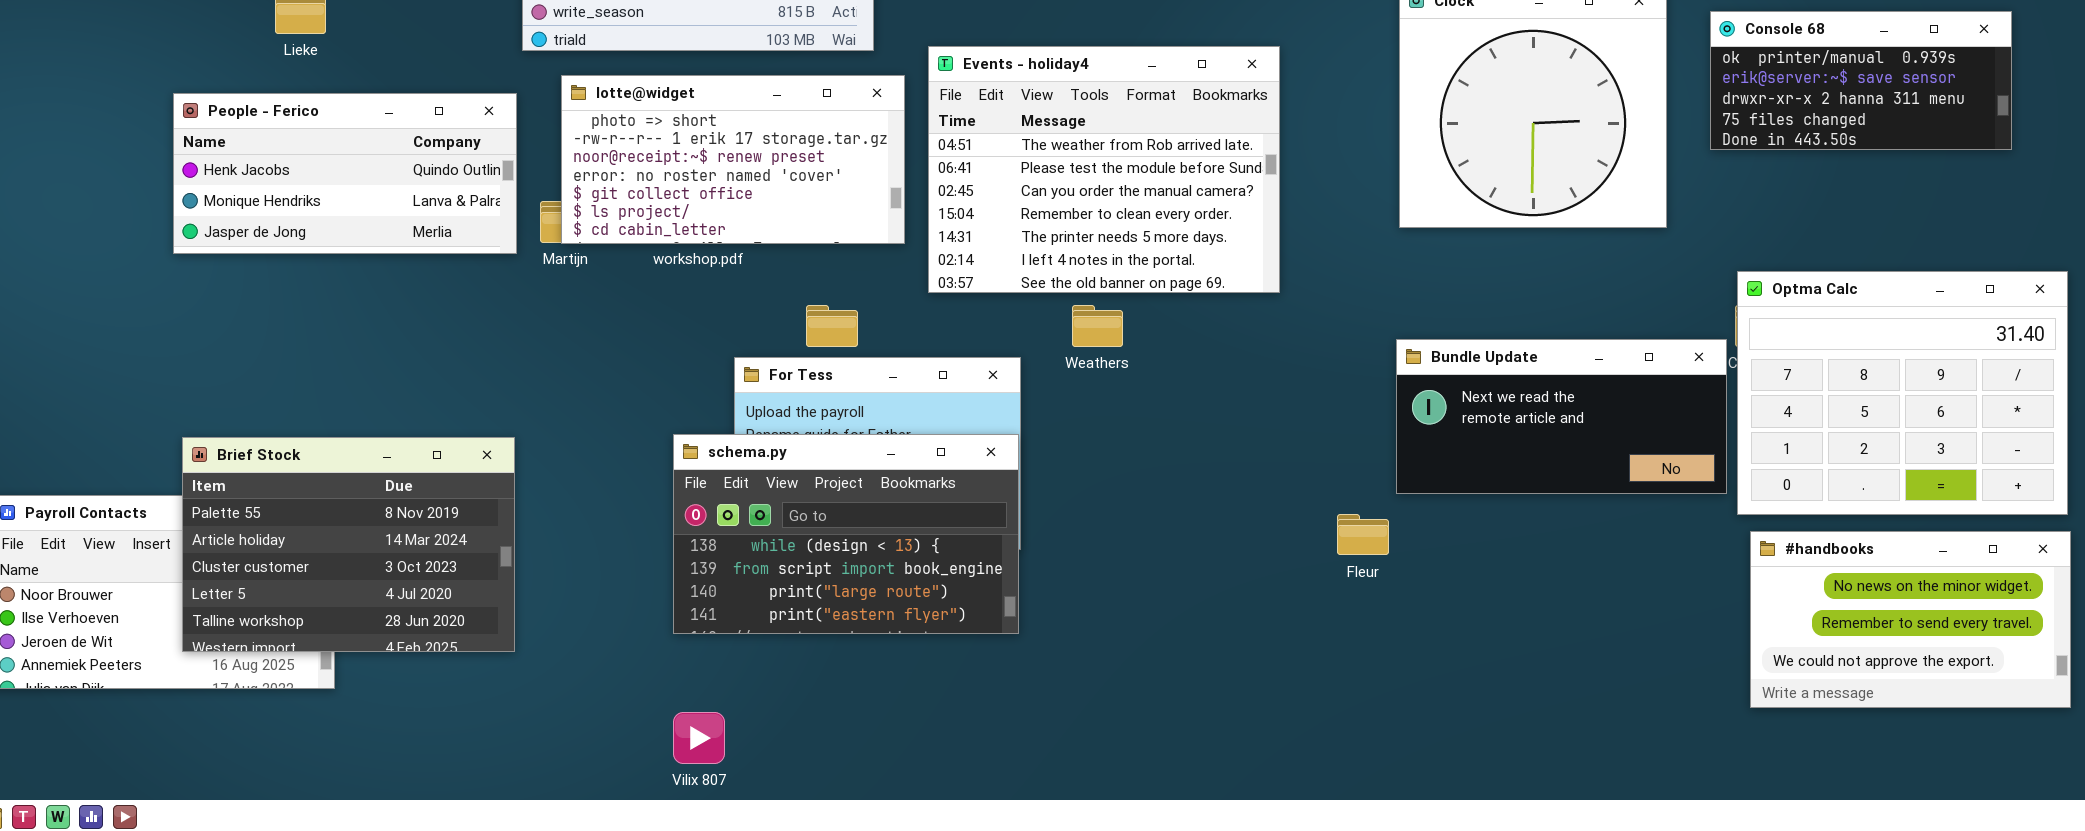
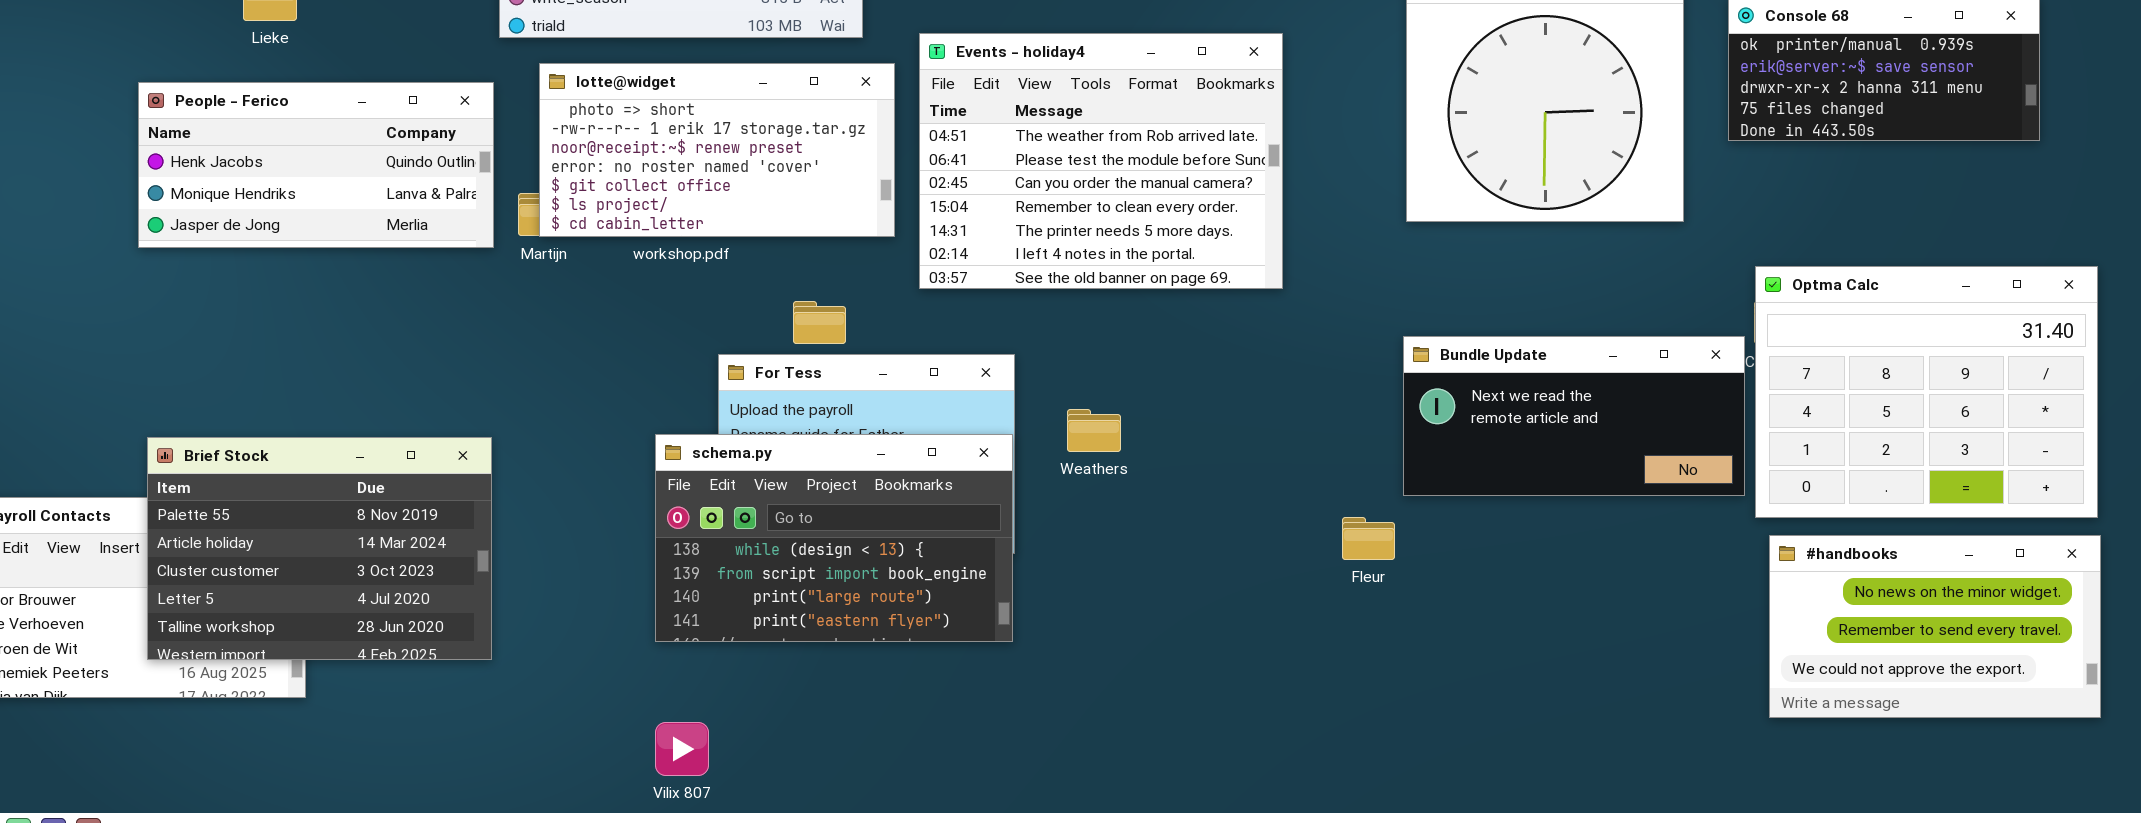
Weathers: [1072,305,1123,347] -> [1067,409,1121,452], moved

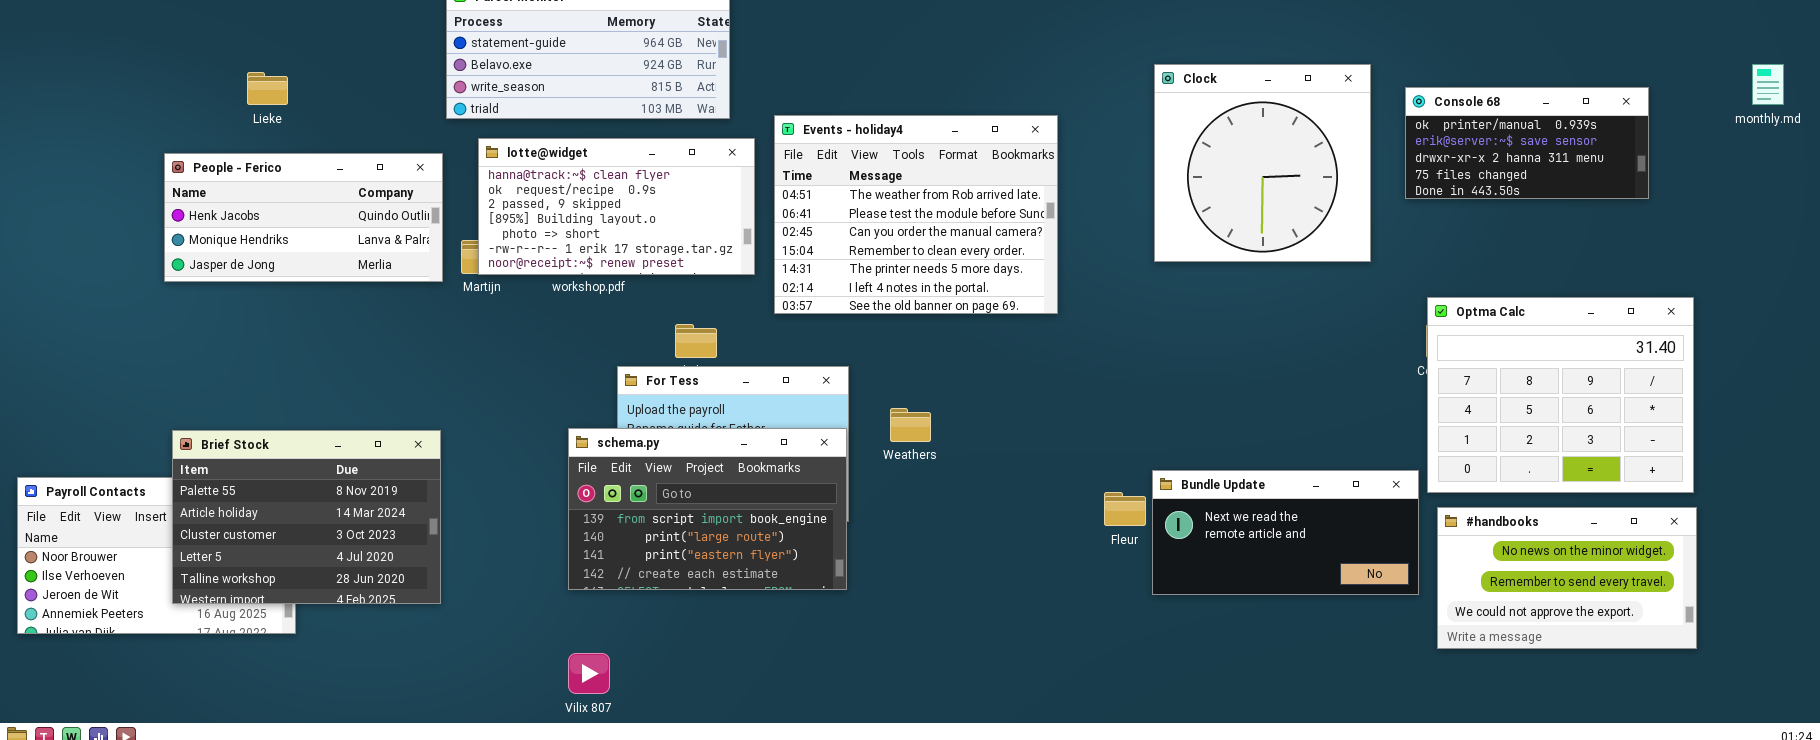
lotte@widget: [539,63,895,237] -> [478,138,755,275], scrolled up 4 rows
Bundle Update: [1403,336,1745,496] -> [1152,470,1419,595], moved
schema.py: [655,434,1013,642] -> [568,428,847,590], scrolled down 1 row

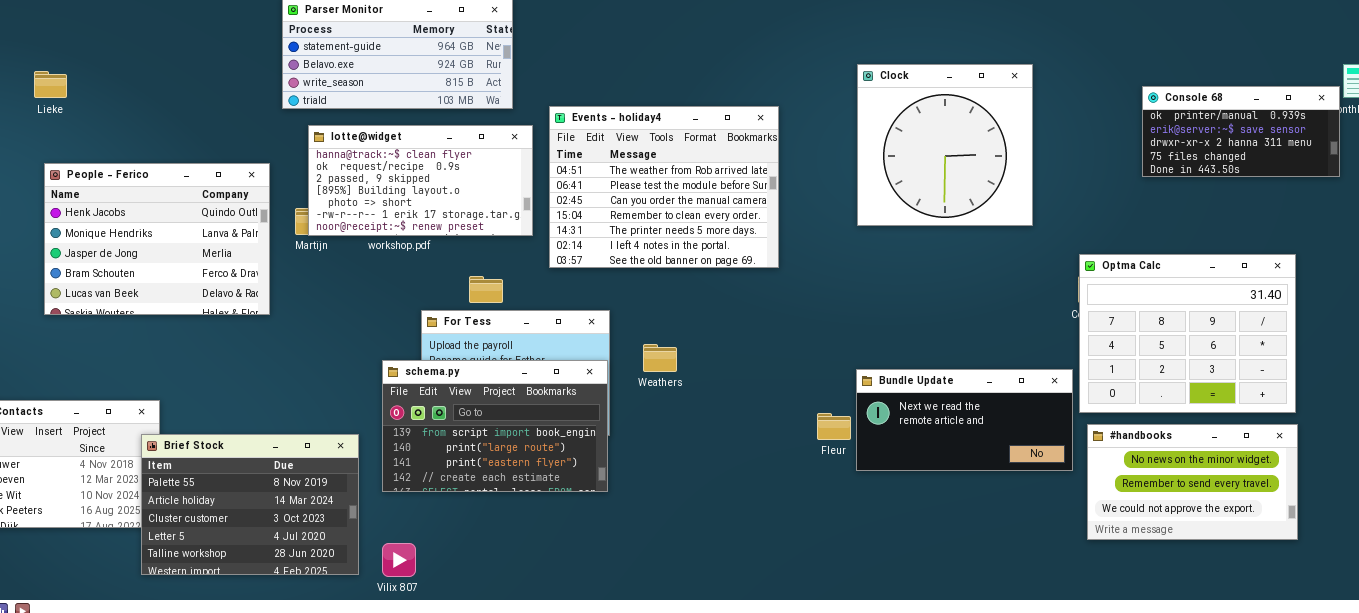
Lieke: [247,72,288,105] -> [34,71,67,98], moved
Console 68: [1405,87,1649,199] -> [1142,86,1340,177], moved
People - Ferico: [164,153,443,282] -> [44,163,270,315], moved, resized
Brief Stock: [172,430,441,604] -> [141,434,359,575], moved
Bundle Update: [1152,470,1419,595] -> [856,369,1073,471], moved

